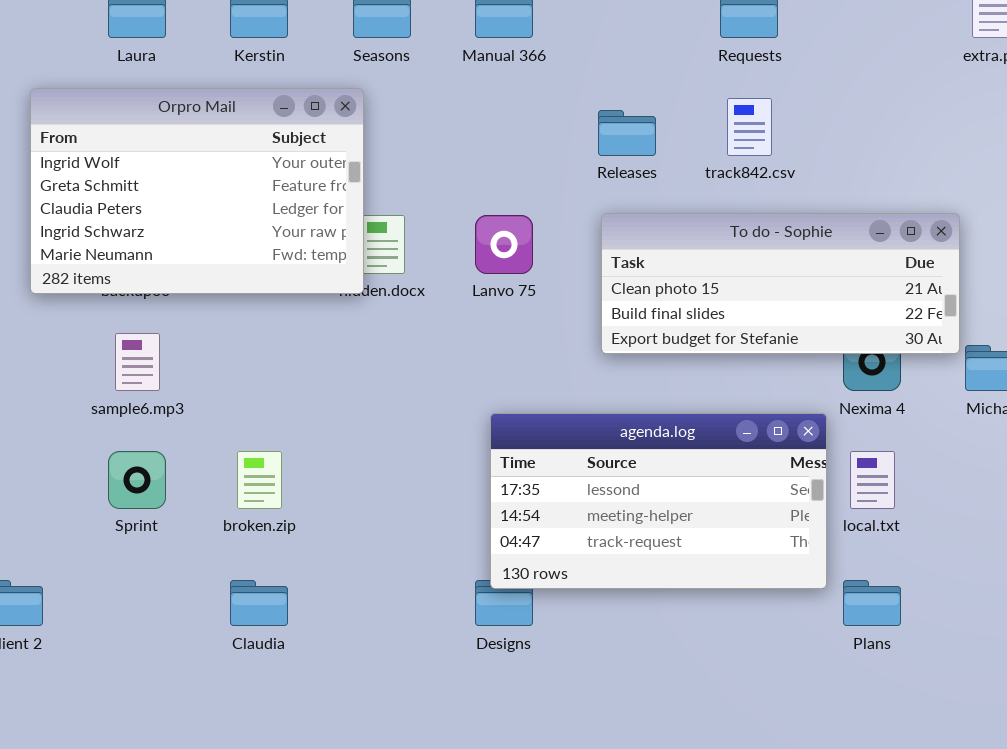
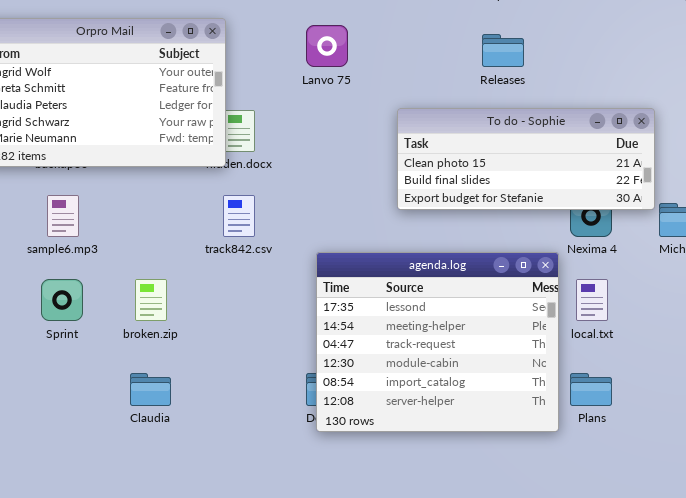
track842.csv: [727,98,772,156] -> [223,195,255,237], moved
Releases: [598,110,656,156] -> [482,34,524,67], moved
Lanvo 75: [475,215,533,274] -> [306,25,348,67], moved
agenda.log: [490,413,827,589] -> [316,252,559,432], resized

